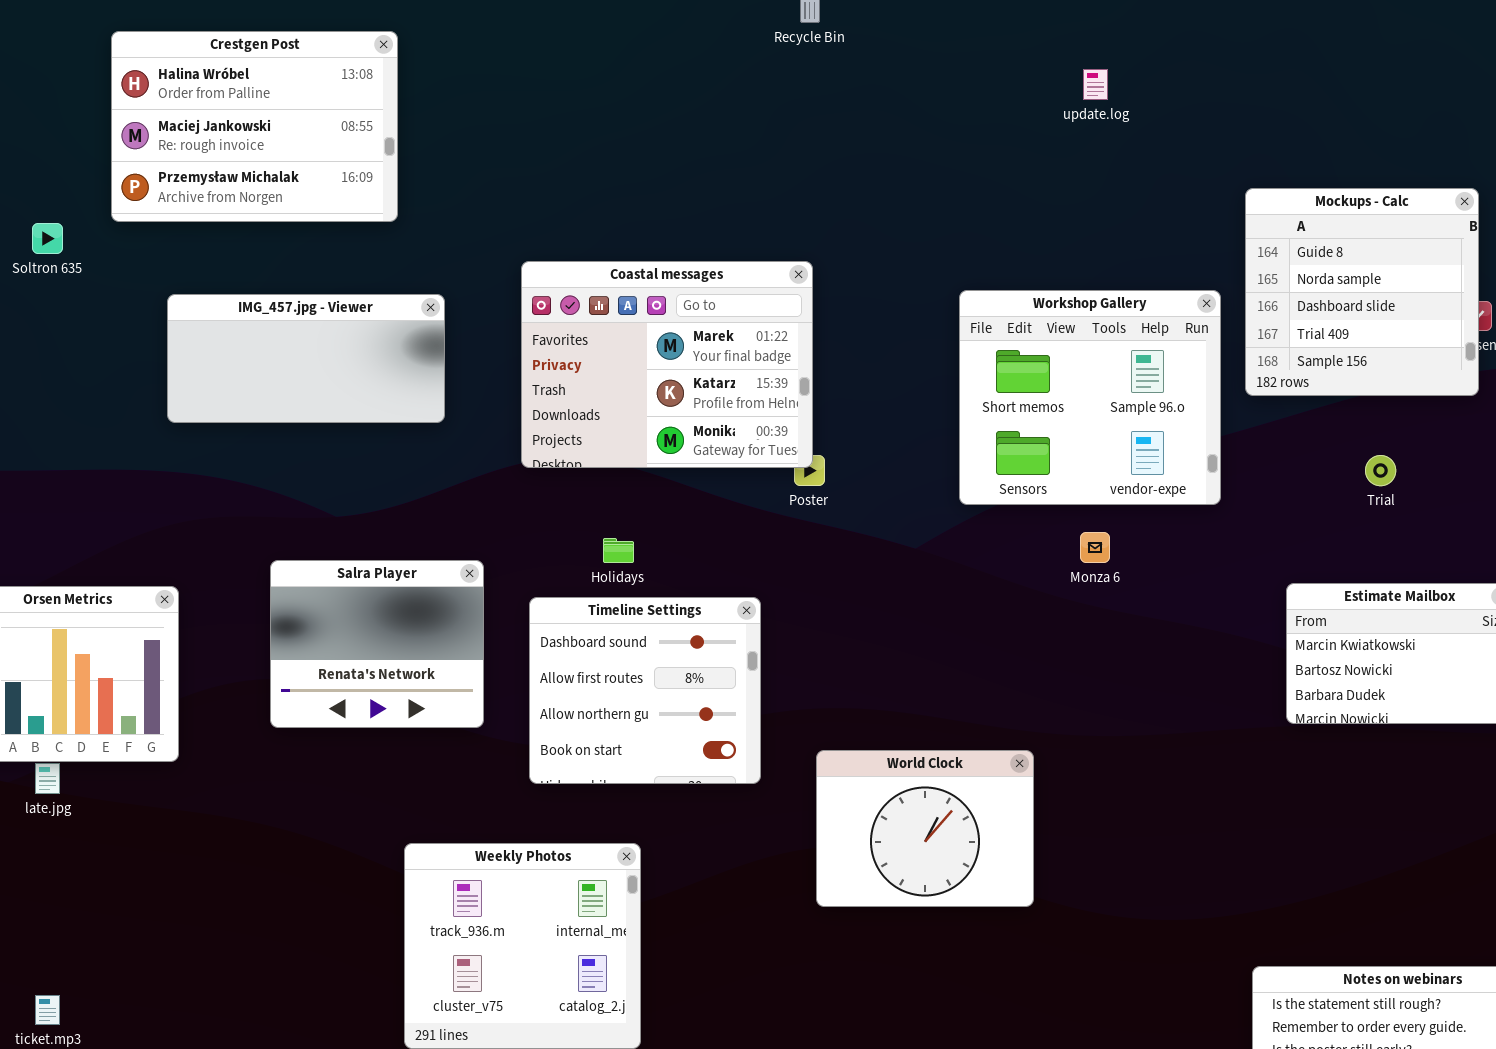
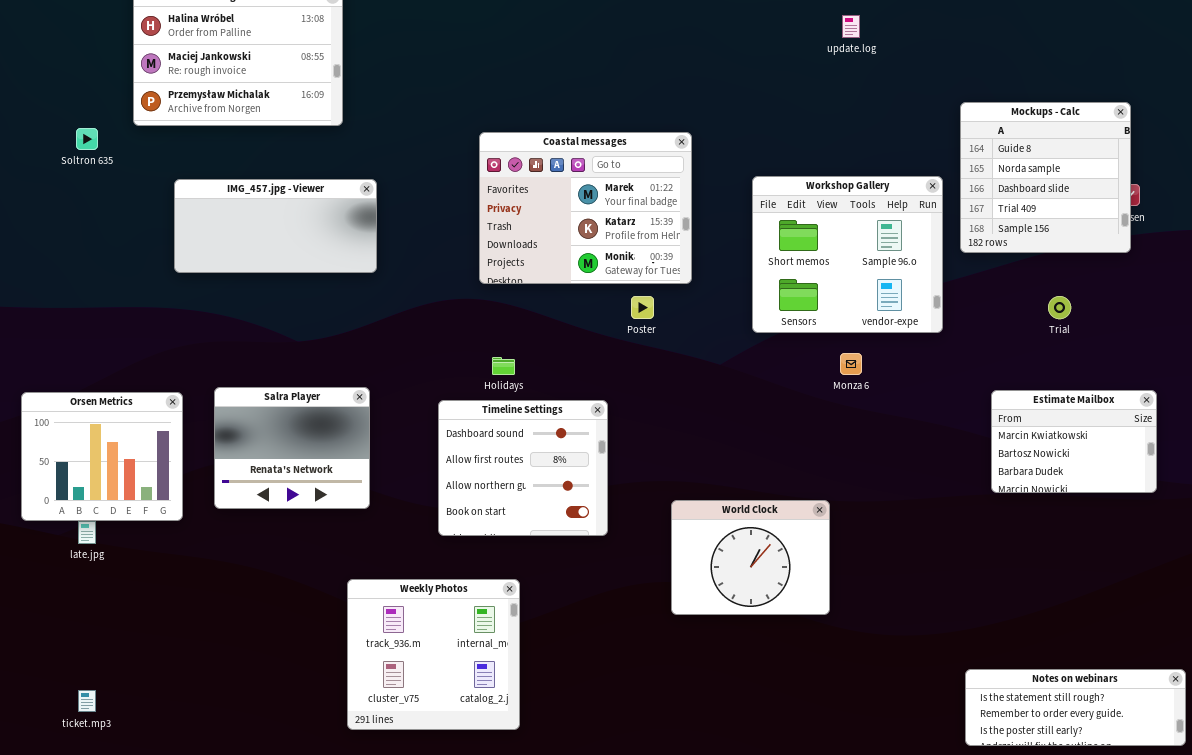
Coastal messages: [521,261,813,468] -> [479,132,692,284], moved
Salra Player: [270,560,484,728] -> [214,387,370,509], moved
World Clock: [816,750,1034,907] -> [671,500,830,615], moved

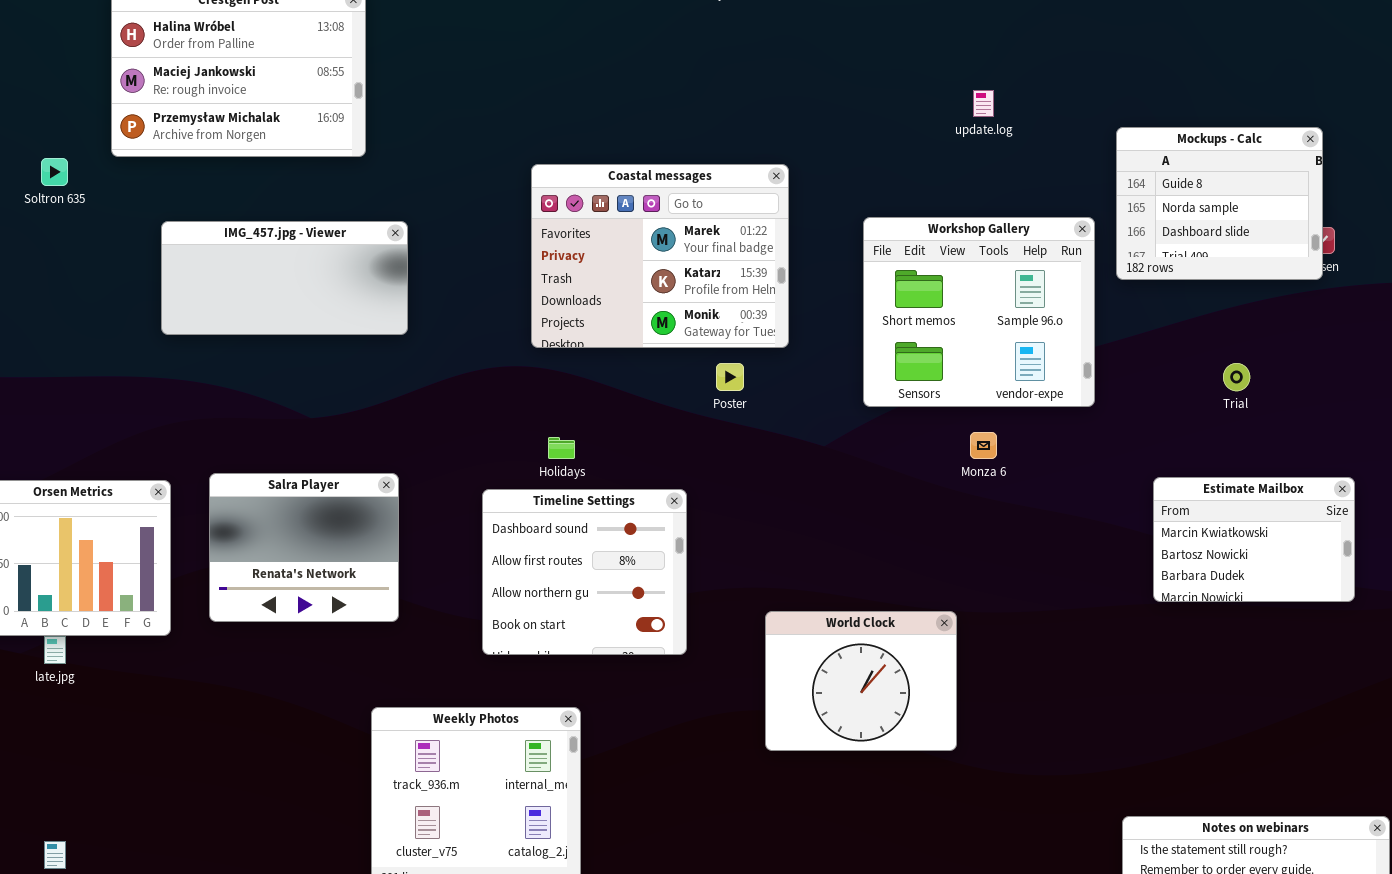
update.log: [842,15,860,38] -> [973,90,994,117], moved
Mockups - Calc: [960,102,1131,253] -> [1116,127,1323,280], resized

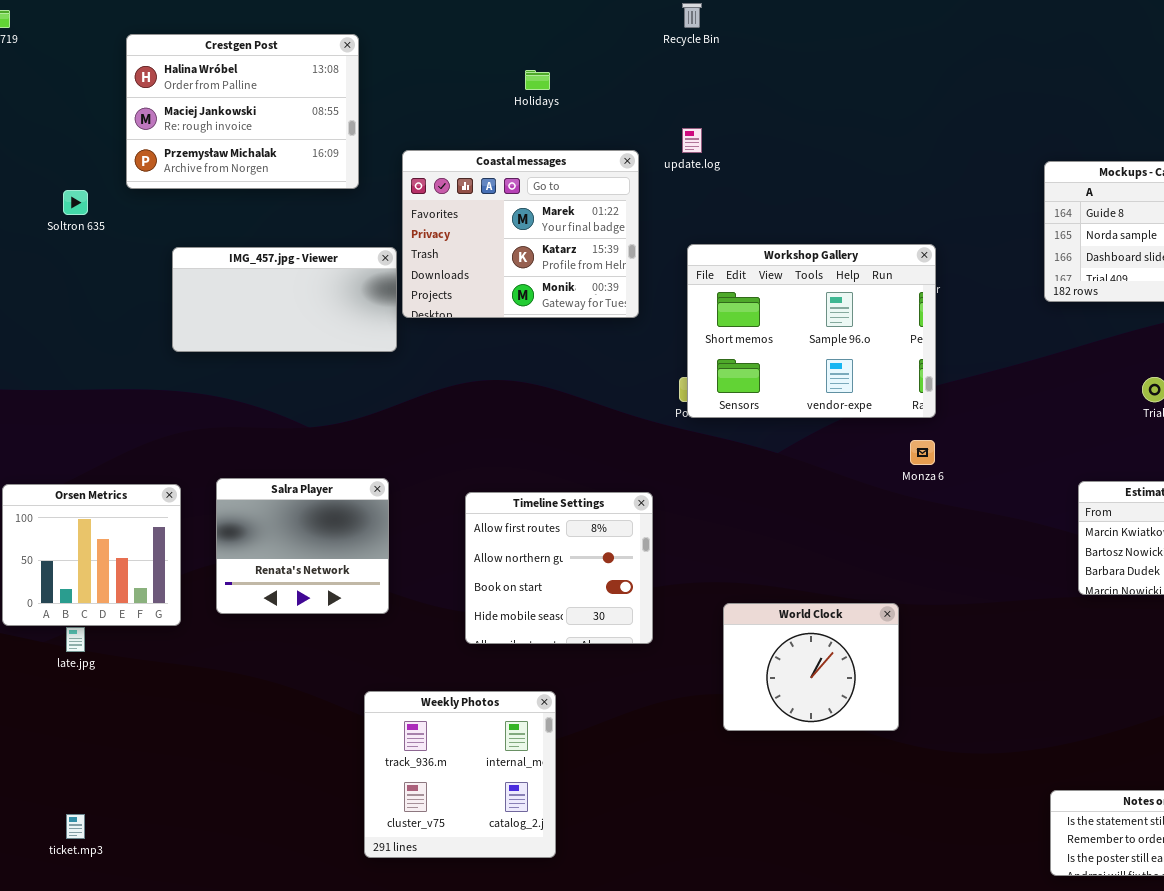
update.log: [973,90,994,117] -> [682,128,702,153], moved
Coastal messages: [531,164,789,348] -> [402,150,639,318], moved
Workshop Gallery: [863,217,1095,407] -> [687,244,936,418], moved, resized
Holidays: [548,437,575,459] -> [525,70,550,90], moved
Timeline Settings: [482,489,687,655] -> [465,492,653,644], scrolled down 1 row

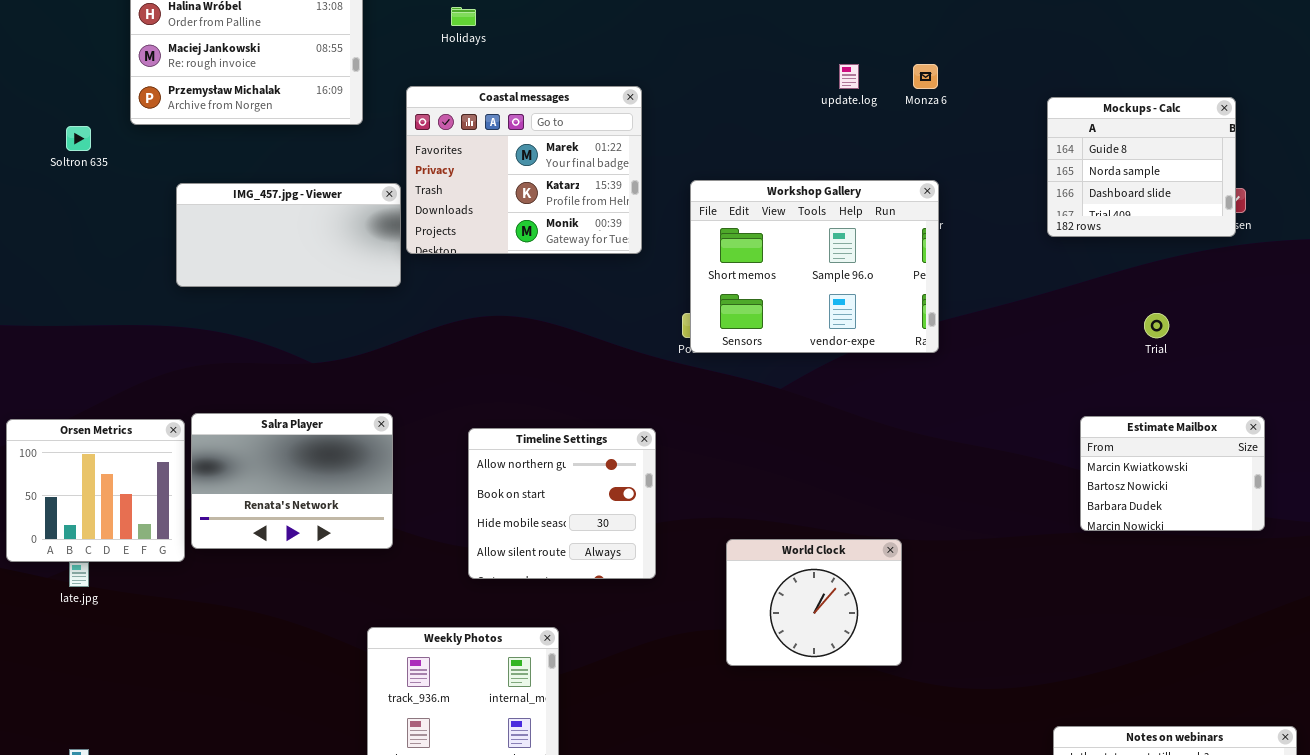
Holidays: [525,70,550,90] -> [451,7,476,26], moved
update.log: [682,128,702,153] -> [839,64,859,89], moved
Monza 6: [910,440,935,465] -> [913,64,938,89], moved
Salra Player: [216,478,389,614] -> [191,413,393,549], resized
Timeline Settings: [465,492,653,644] -> [468,428,656,579], scrolled down 1 row

